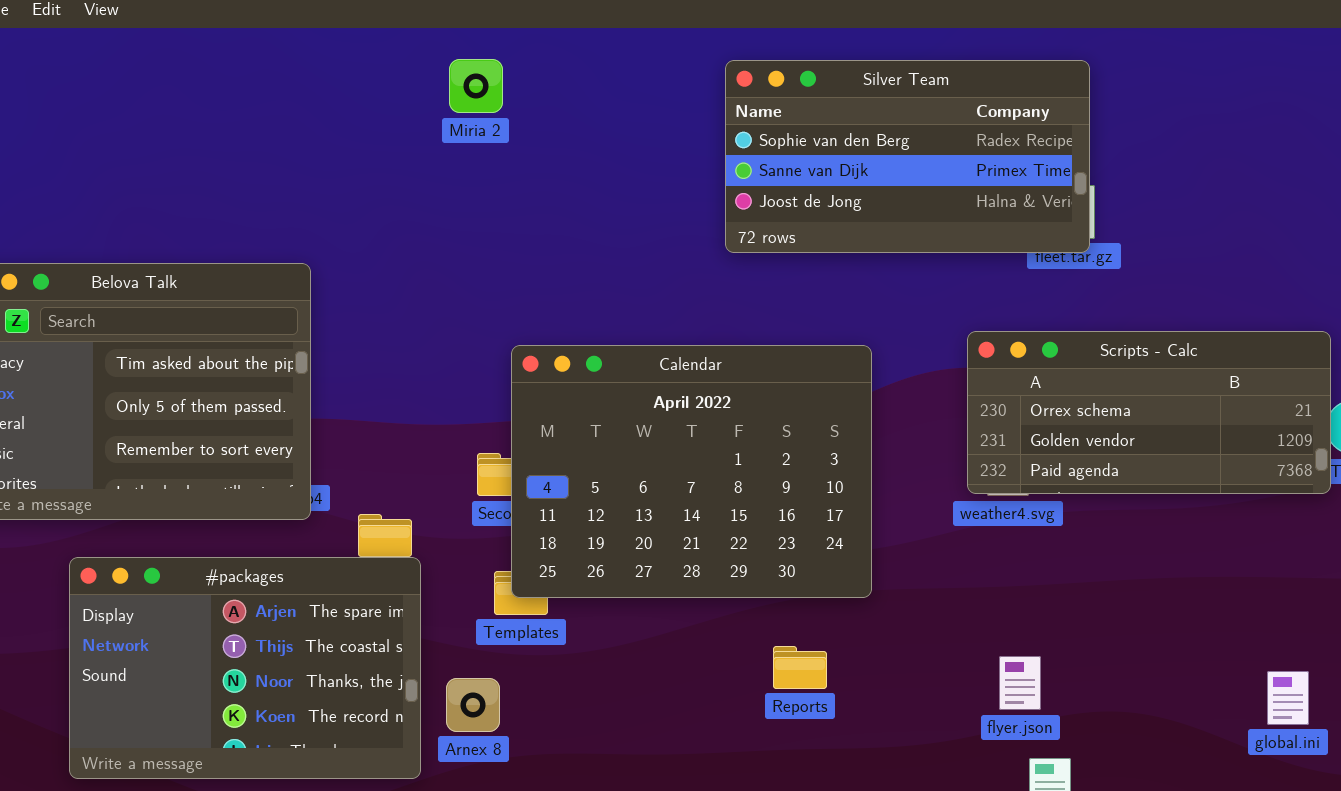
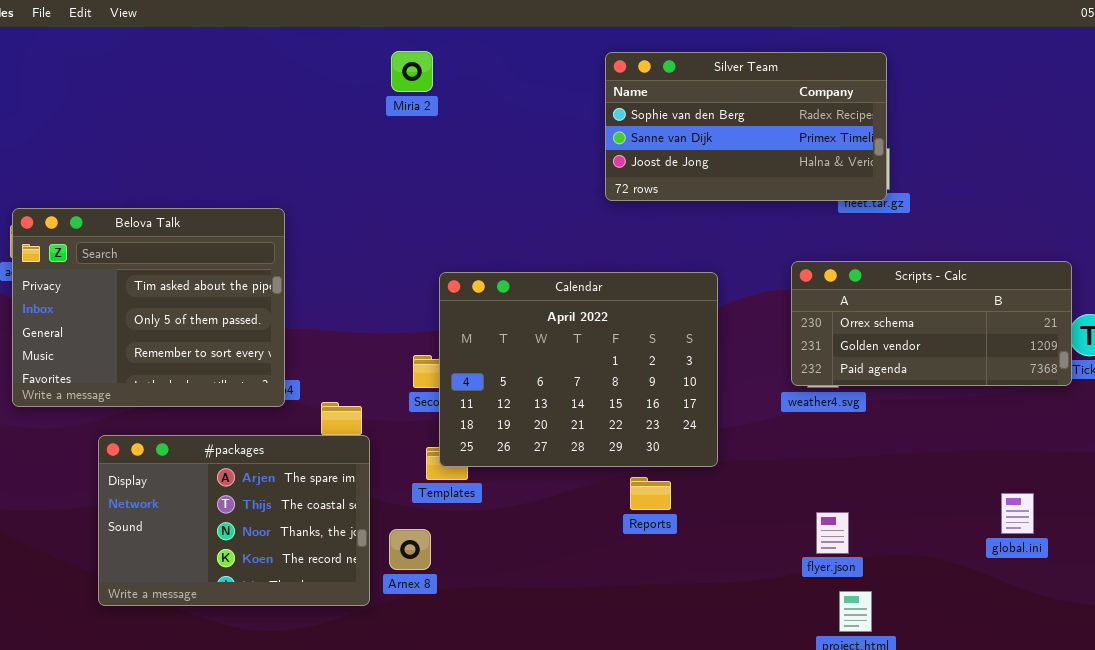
Reports: [773,646,827,689] -> [630,477,671,510], moved
global.ini: [1267,671,1309,725] -> [1001,493,1034,534], moved

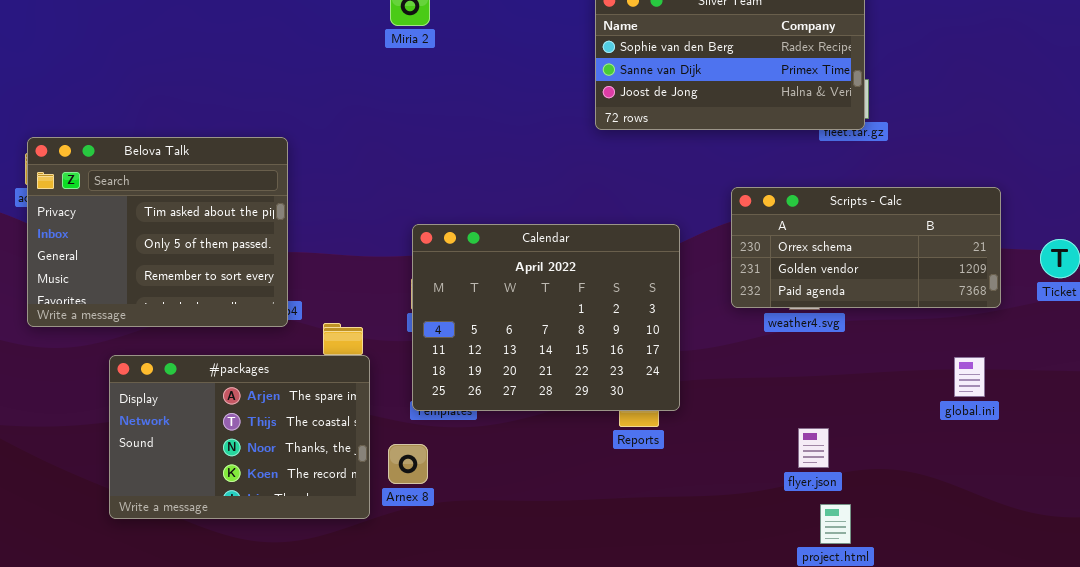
Scripts - Calc: [791,261,1072,386] -> [731,187,1001,308], moved
Calendar: [439,272,718,467] -> [412,224,680,411], moved
global.ini: [1001,493,1034,534] -> [954,357,985,397], moved

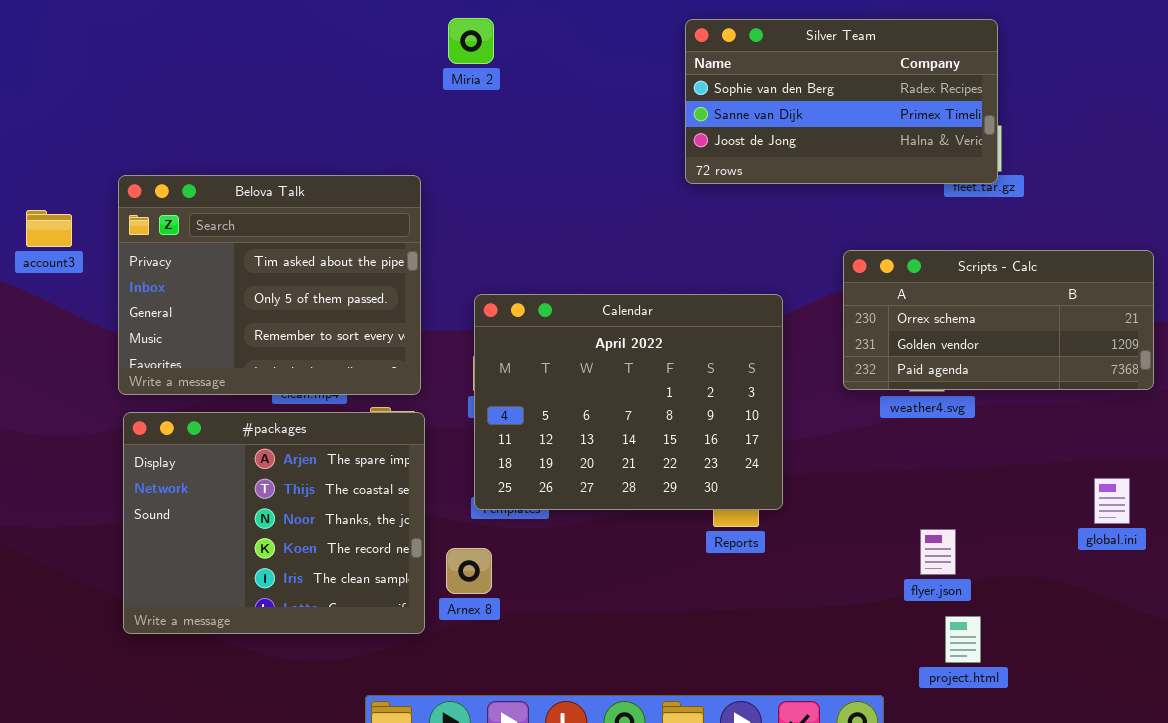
Belova Talk: [27,137,288,327] -> [118,175,421,395], moved
#packages: [109,355,370,519] -> [123,412,425,634], resized
global.ini: [954,357,985,397] -> [1094,478,1130,524], moved

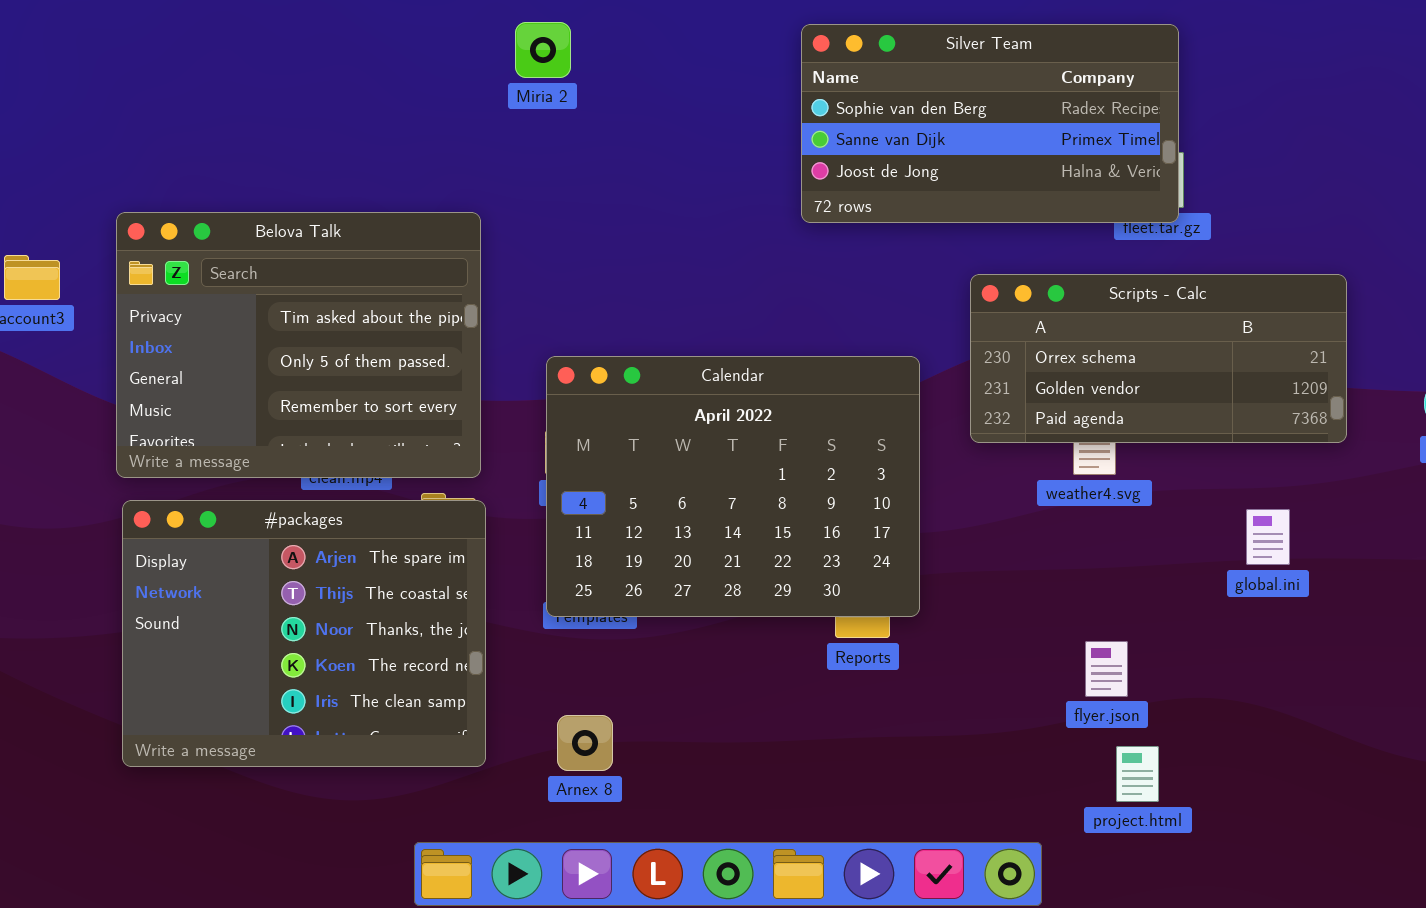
Scripts - Calc: [843,250,1154,390] -> [970,274,1347,443], moved
global.ini: [1094,478,1130,524] -> [1246,509,1290,565], moved
Arnex 8: [446,548,492,594] -> [557,715,613,771], moved

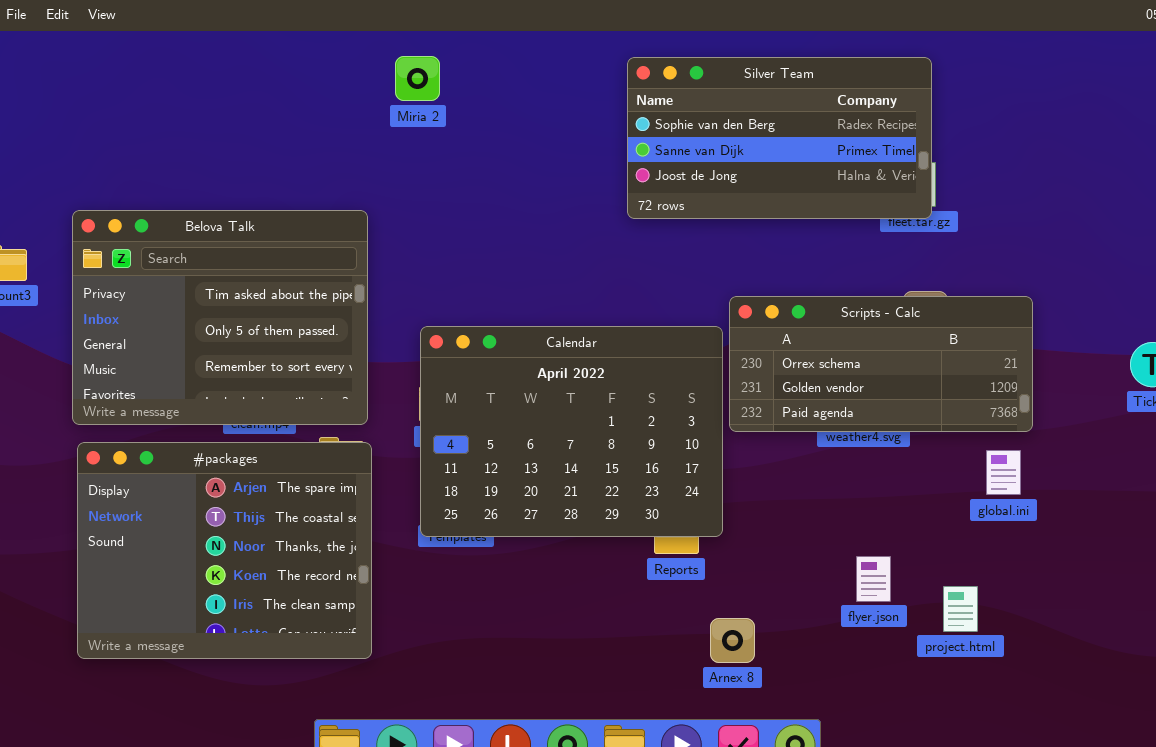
Scripts - Calc: [970,274,1347,443] -> [729,296,1033,432], moved
Arnex 8: [557,715,613,771] -> [710,618,755,663], moved
project.html: [1116,746,1159,802] -> [943,586,978,632], moved

